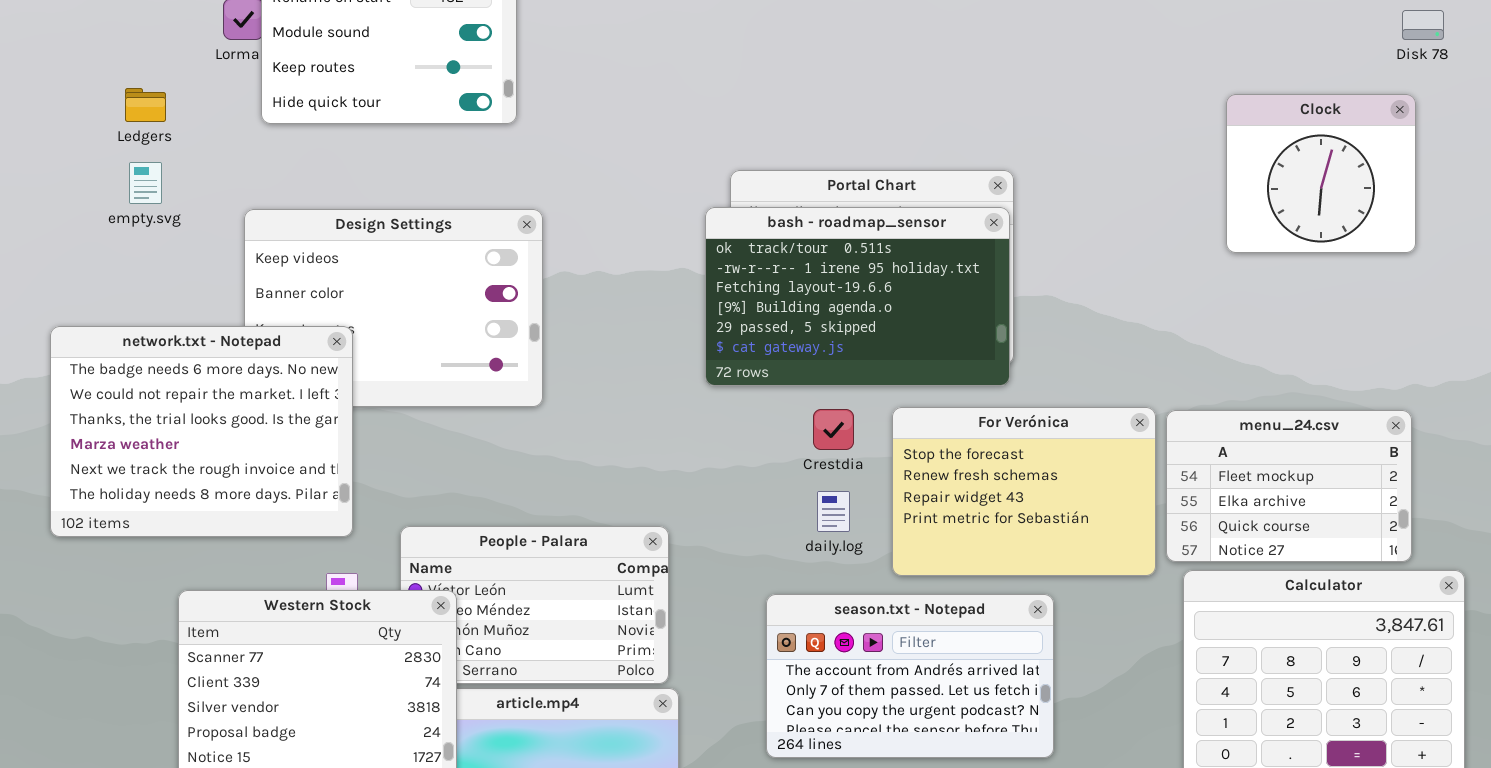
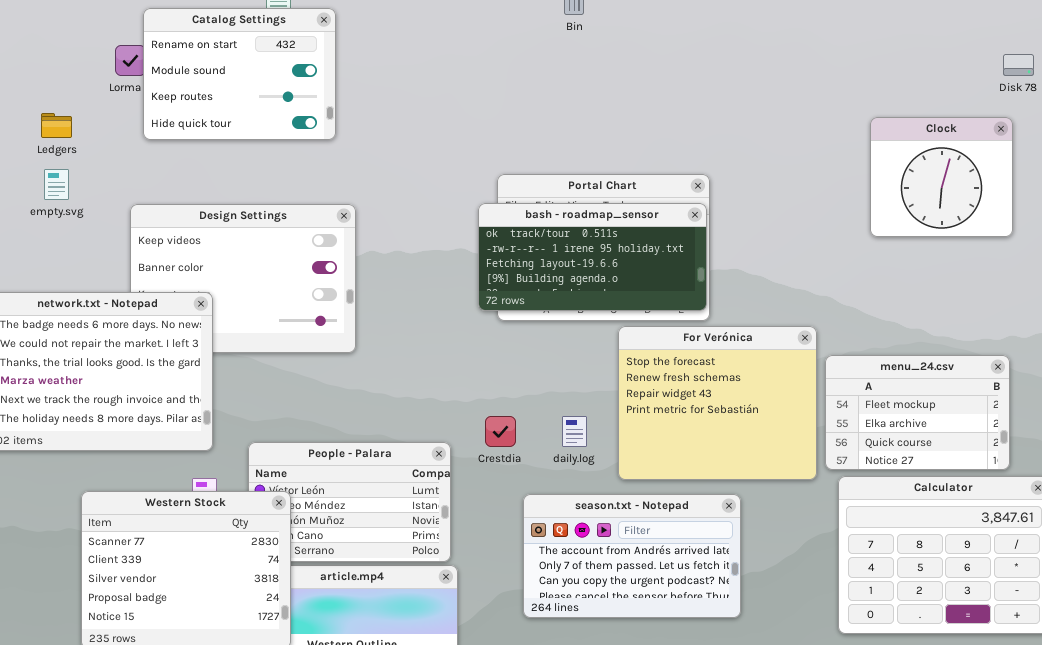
bash - roadmap_sensor: [705,207,1010,386] -> [478,203,707,311], resized
For Verónica: [892,407,1156,576] -> [618,326,817,480], resized
Crestdia: [813,409,854,450] -> [485,416,516,447], moved

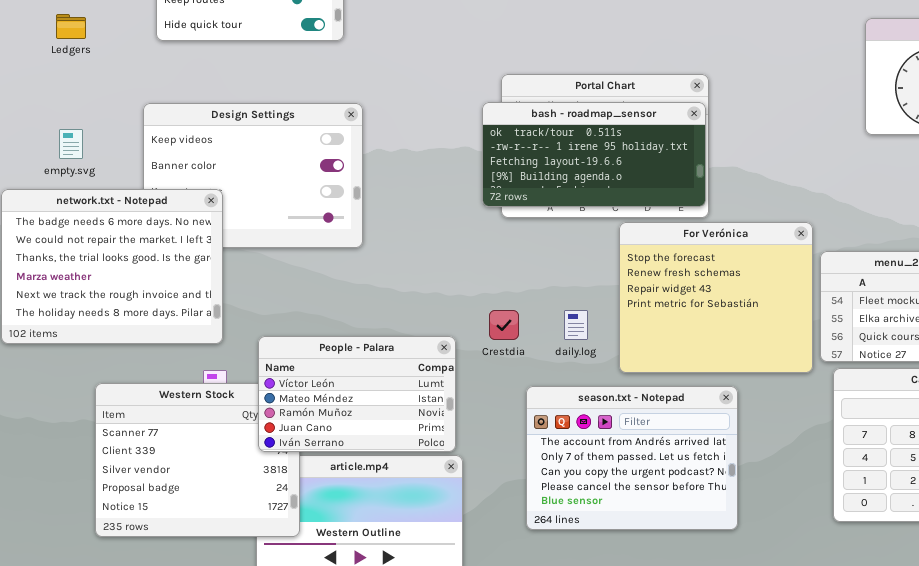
empty.svg: [44,169,69,200] -> [59,129,83,159], moved
People - Palara: [248,442,451,562] -> [258,336,456,452], raised
season.txt - Notepad: [523,494,741,618] -> [526,386,738,530], resized

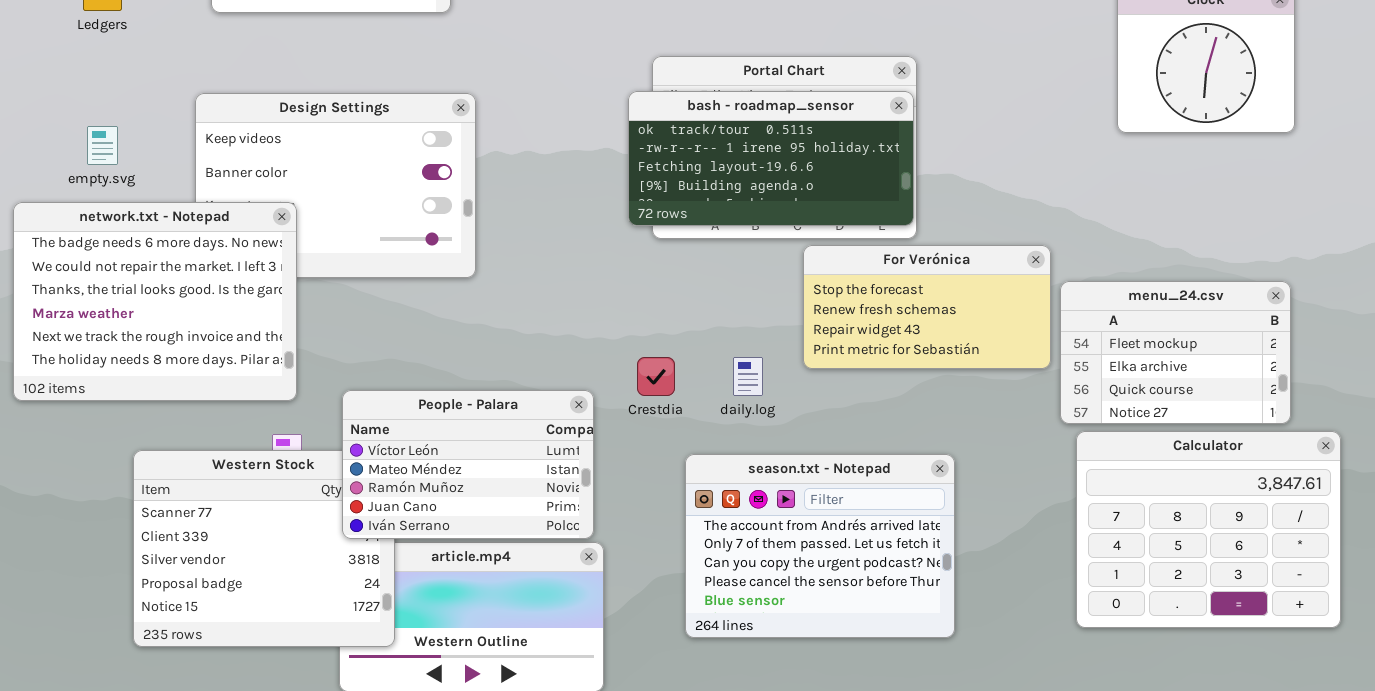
For Verónica: [619,222,813,373] -> [803,245,1051,369], resized

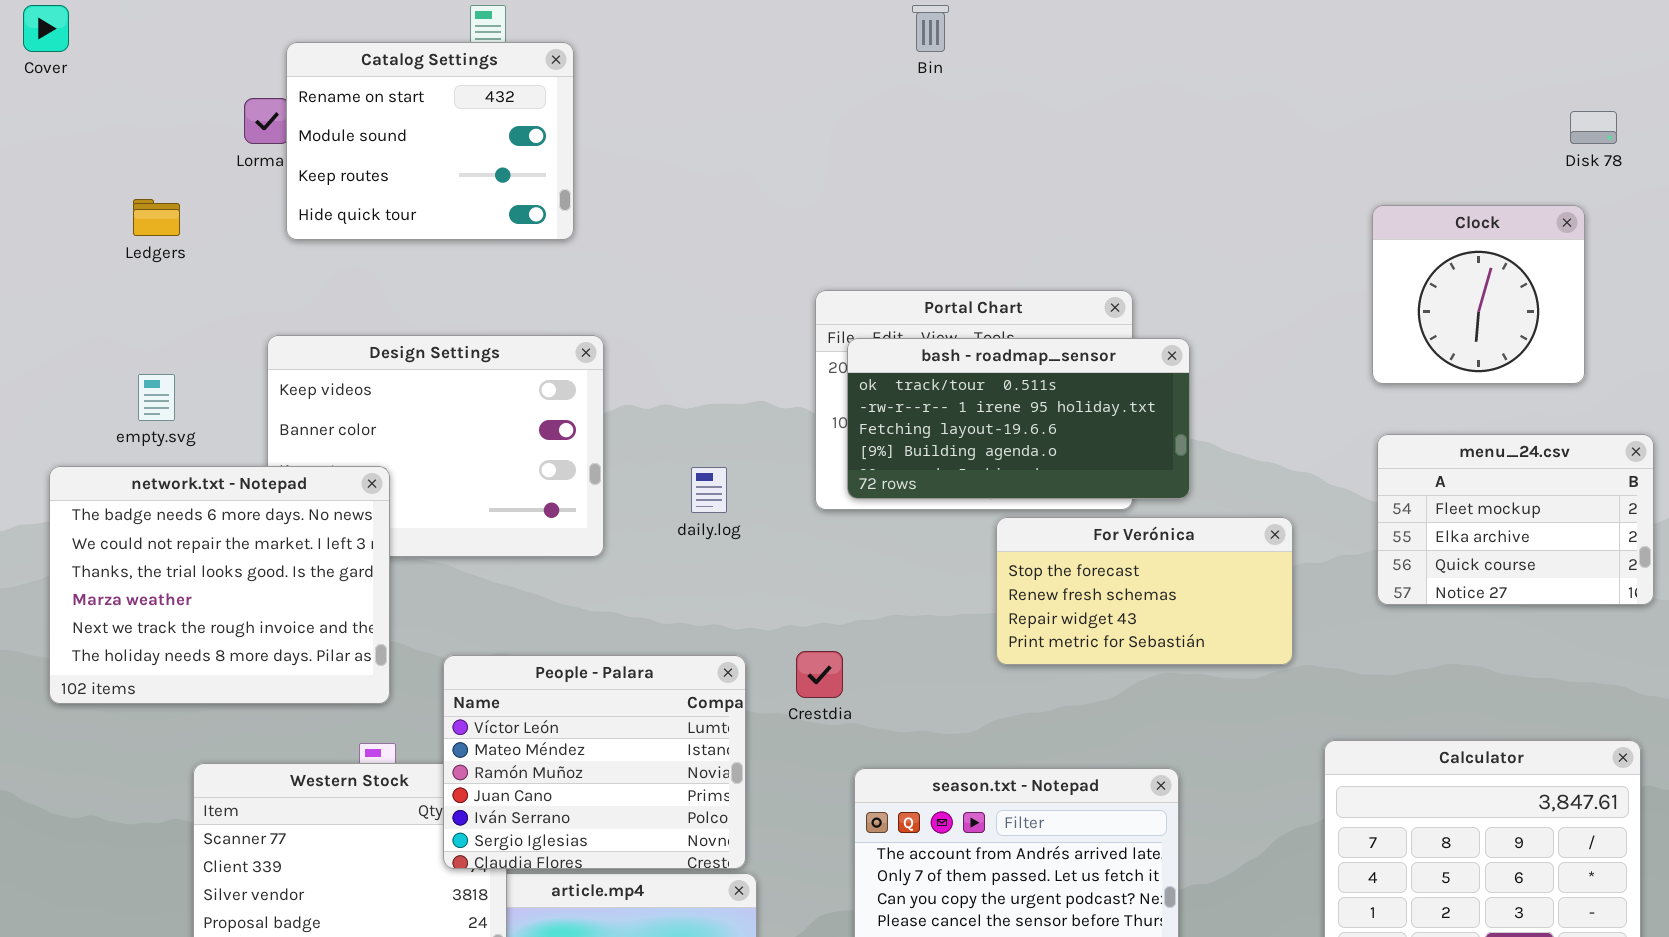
bash - roadmap_sensor: [628,91,914,226] -> [847,338,1190,499], moved
menu_24.csv: [1060,281,1291,424] -> [1377,434,1654,605], moved
daily.log: [733,357,763,396] -> [691,467,727,513], moved
People - Palara: [342,390,594,539] -> [443,655,746,869], resized

